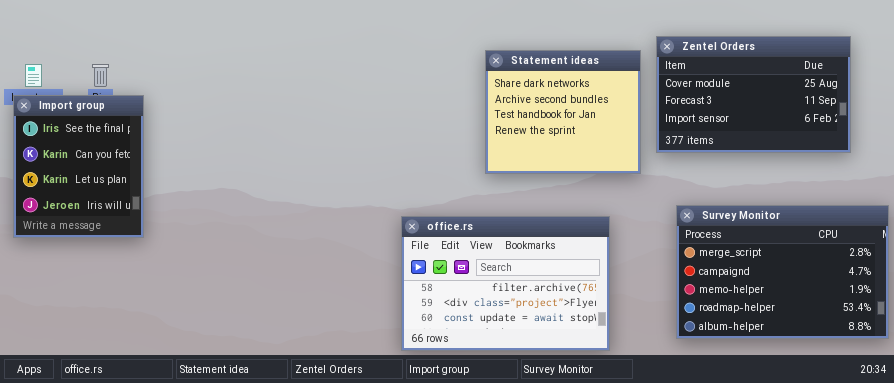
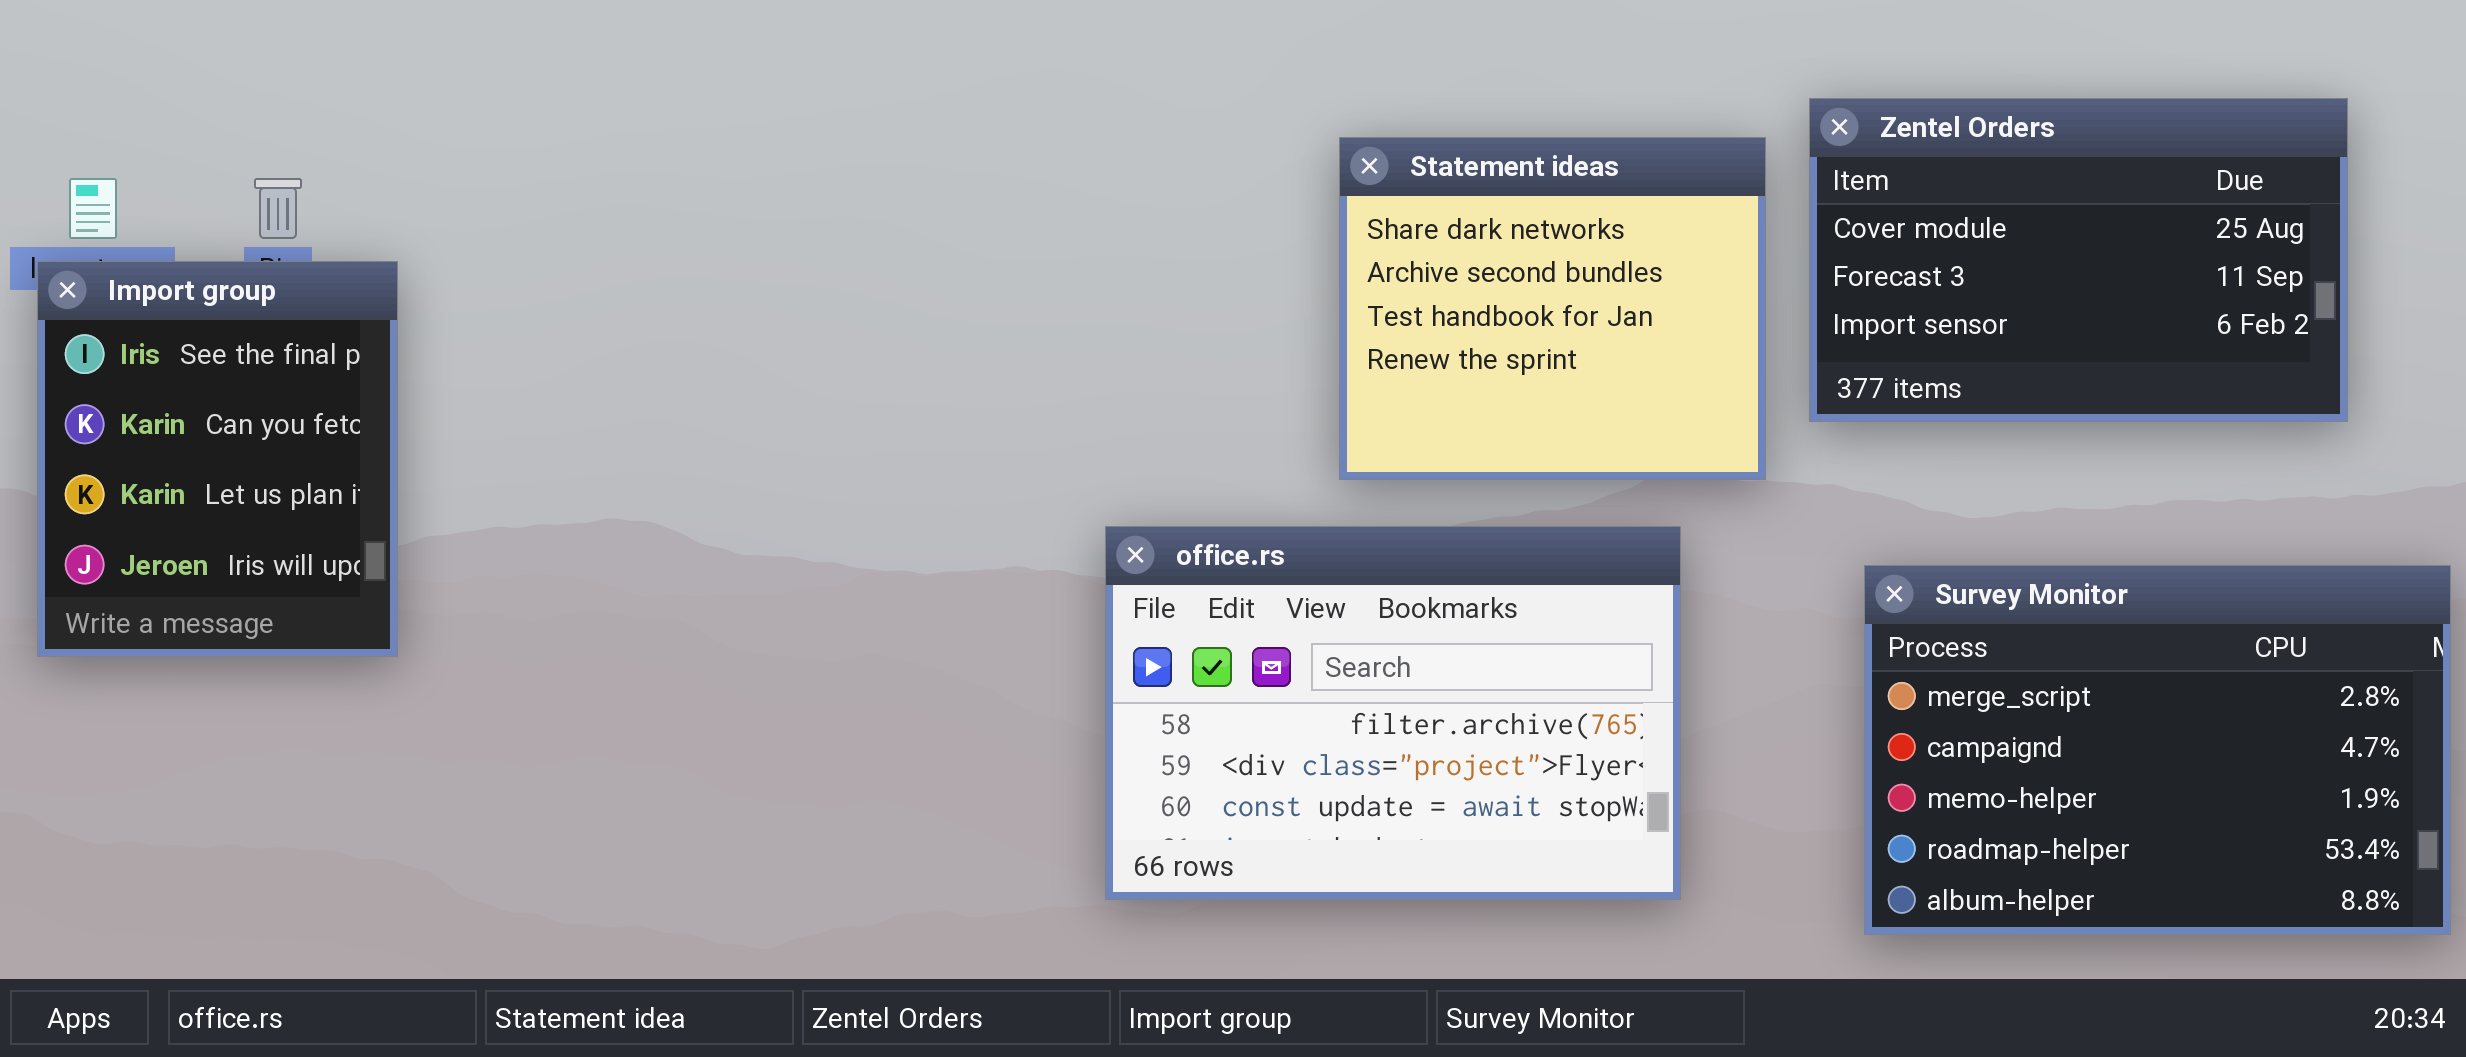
office.rs: [401,216,610,351] -> [1105,526,1681,900], moved

